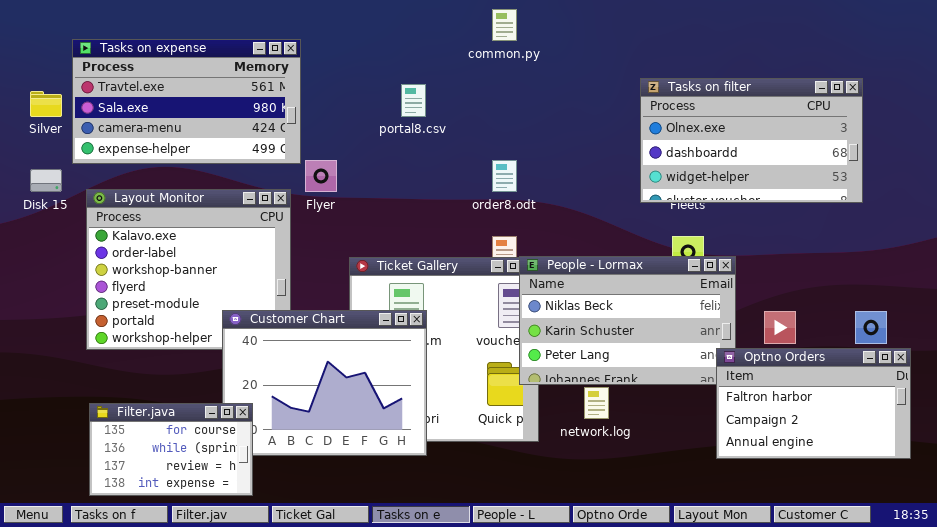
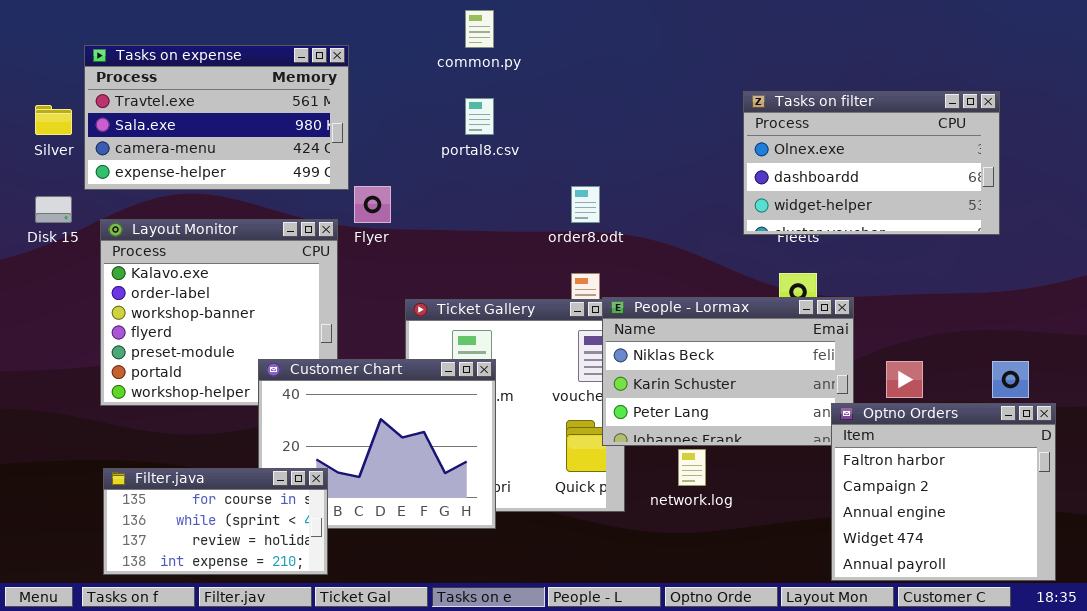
common.py: [492,9,517,41] -> [465,10,494,48], moved
Optno Orders: [716,348,911,459] -> [831,403,1056,581], resized
Filter.java: [89,403,253,496] -> [103,468,328,575], resized

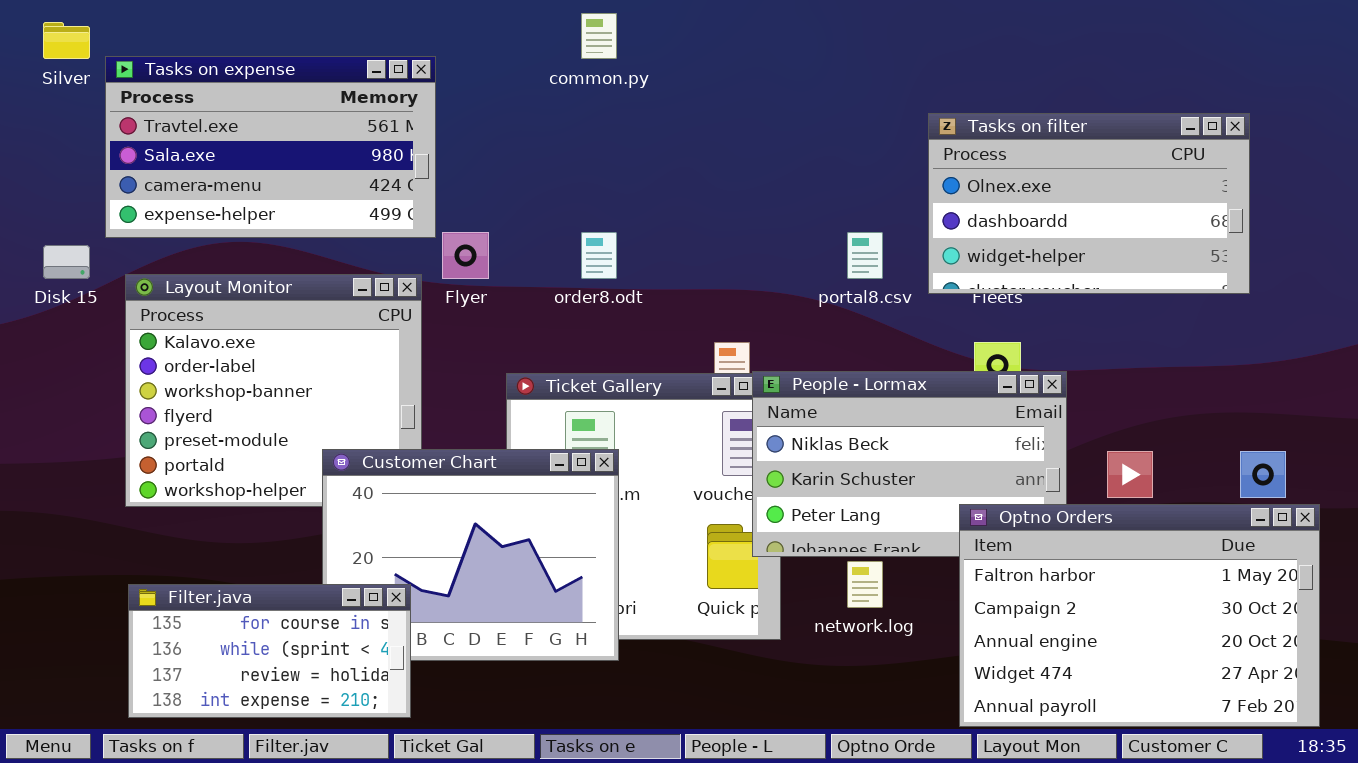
portal8.csv: [465,98,494,135] -> [847,232,883,279], moved
Silver: [35,105,72,135] -> [43,22,90,59], moved
order8.odt: [571,186,600,223] -> [581,232,617,279], moved
Optno Orders: [831,403,1056,581] -> [959,504,1320,727], resized

